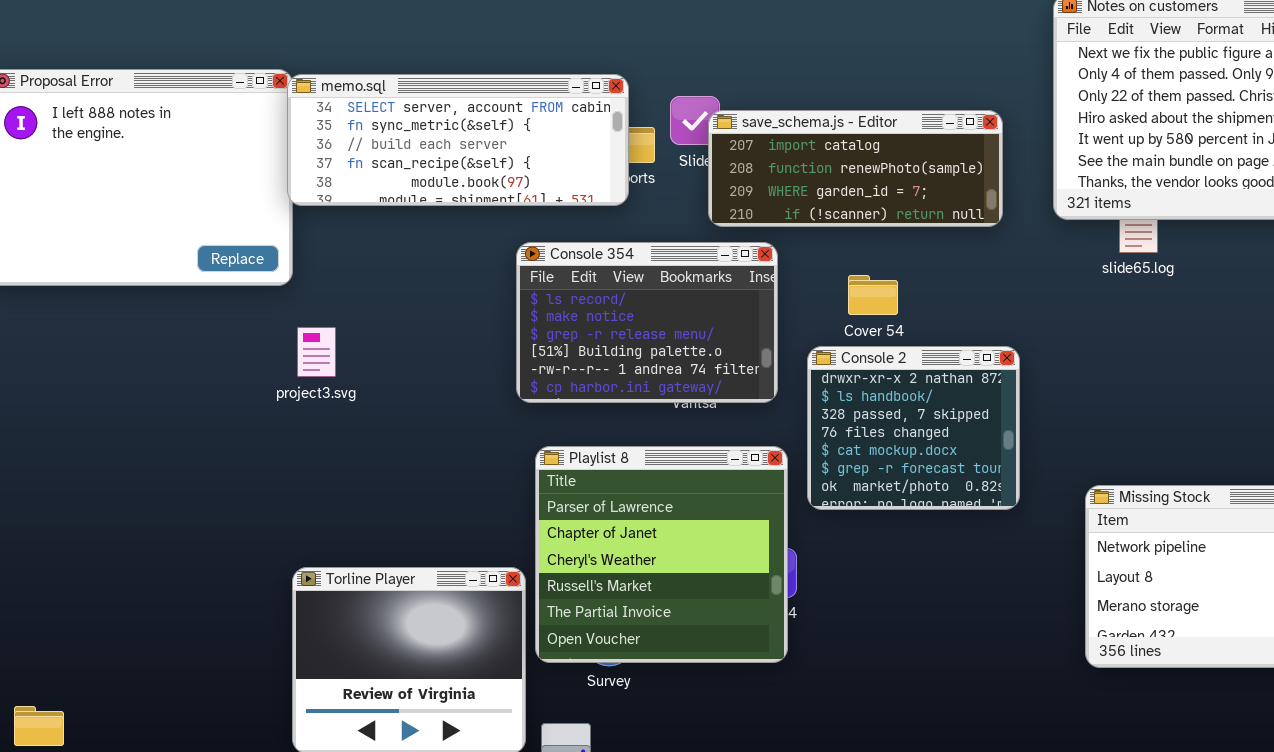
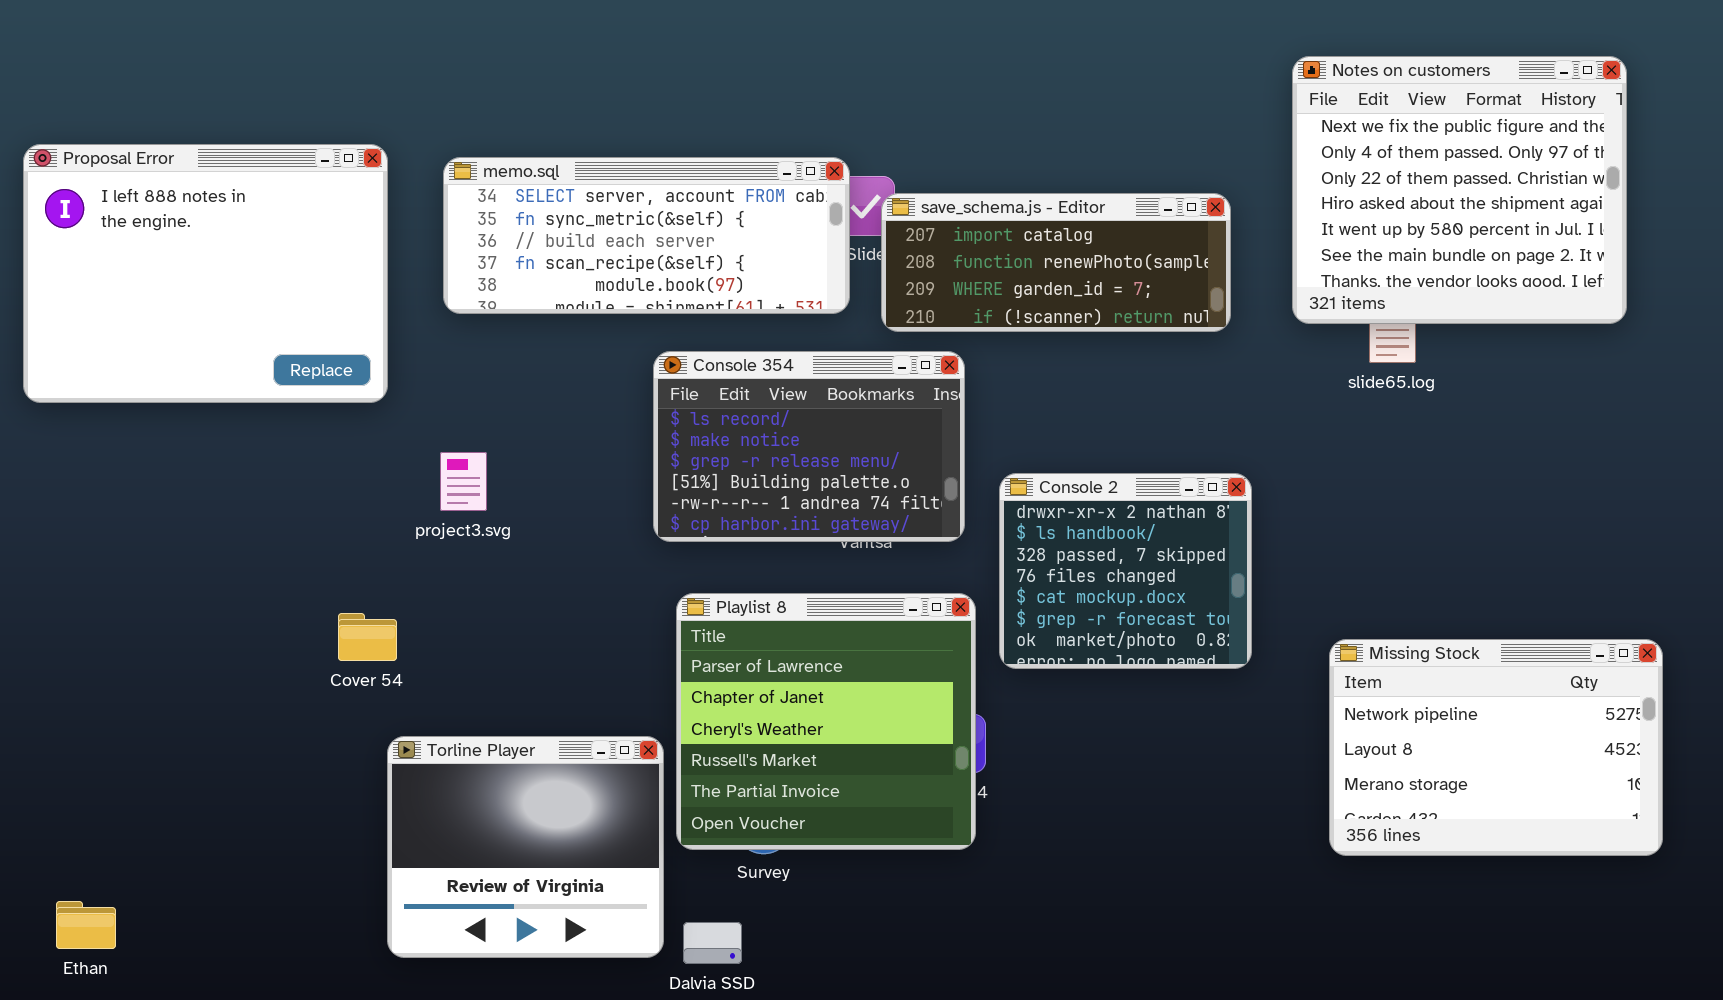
memo.sql: [287,74,629,206] -> [443,157,850,314], moved
Cover 54: [848,275,898,315] -> [338,613,397,661], moved
project3.svg: [297,327,336,377] -> [440,452,487,511], moved

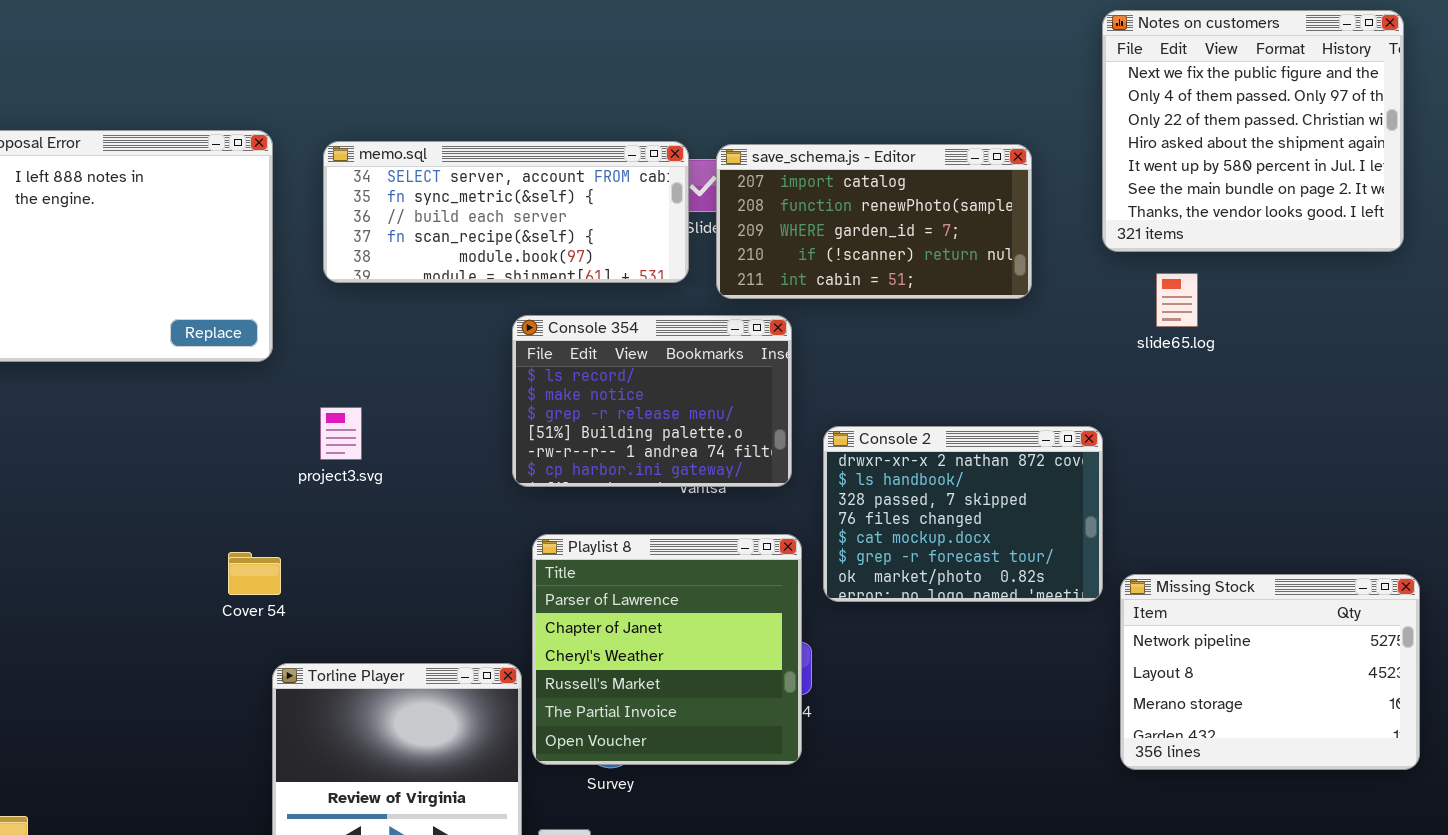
Notes on customers: [1292,56,1627,324] -> [1102,10,1404,252], moved
save_schema.js - Editor: [881,193,1231,332] -> [716,144,1032,299], resized
Console 2: [999,473,1252,669] -> [823,426,1103,602], resized

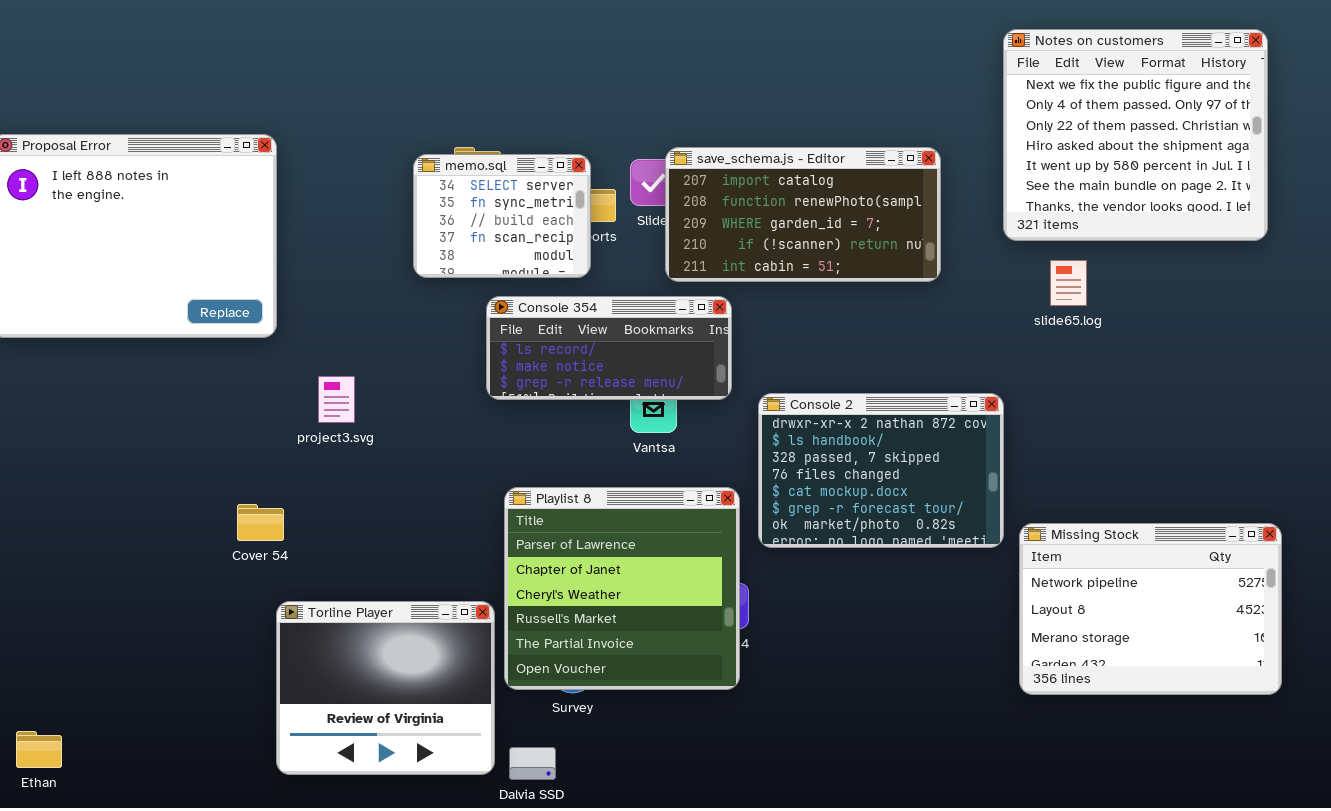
memo.sql: [323,141,689,283] -> [413,154,591,278], moved, resized
Console 354: [512,315,792,487] -> [486,296,732,400], resized

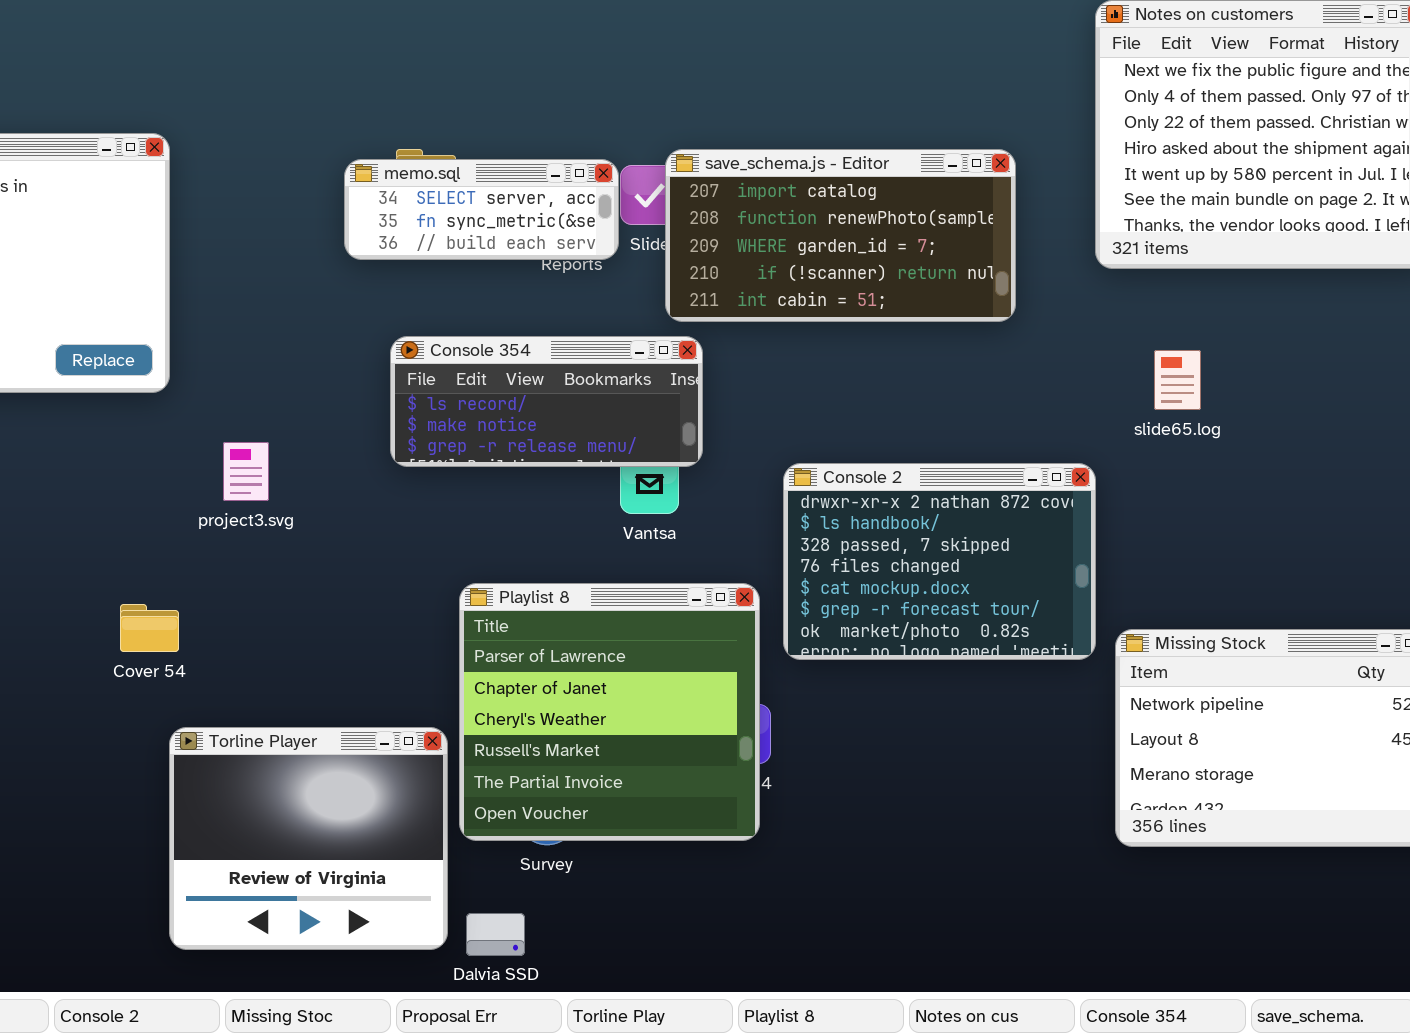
memo.sql: [413,154,591,278] -> [344,159,619,260], resized
slide65.log: [1050,260,1087,306] -> [1154,350,1201,410], moved
Console 354: [486,296,732,400] -> [390,336,703,467], moved

